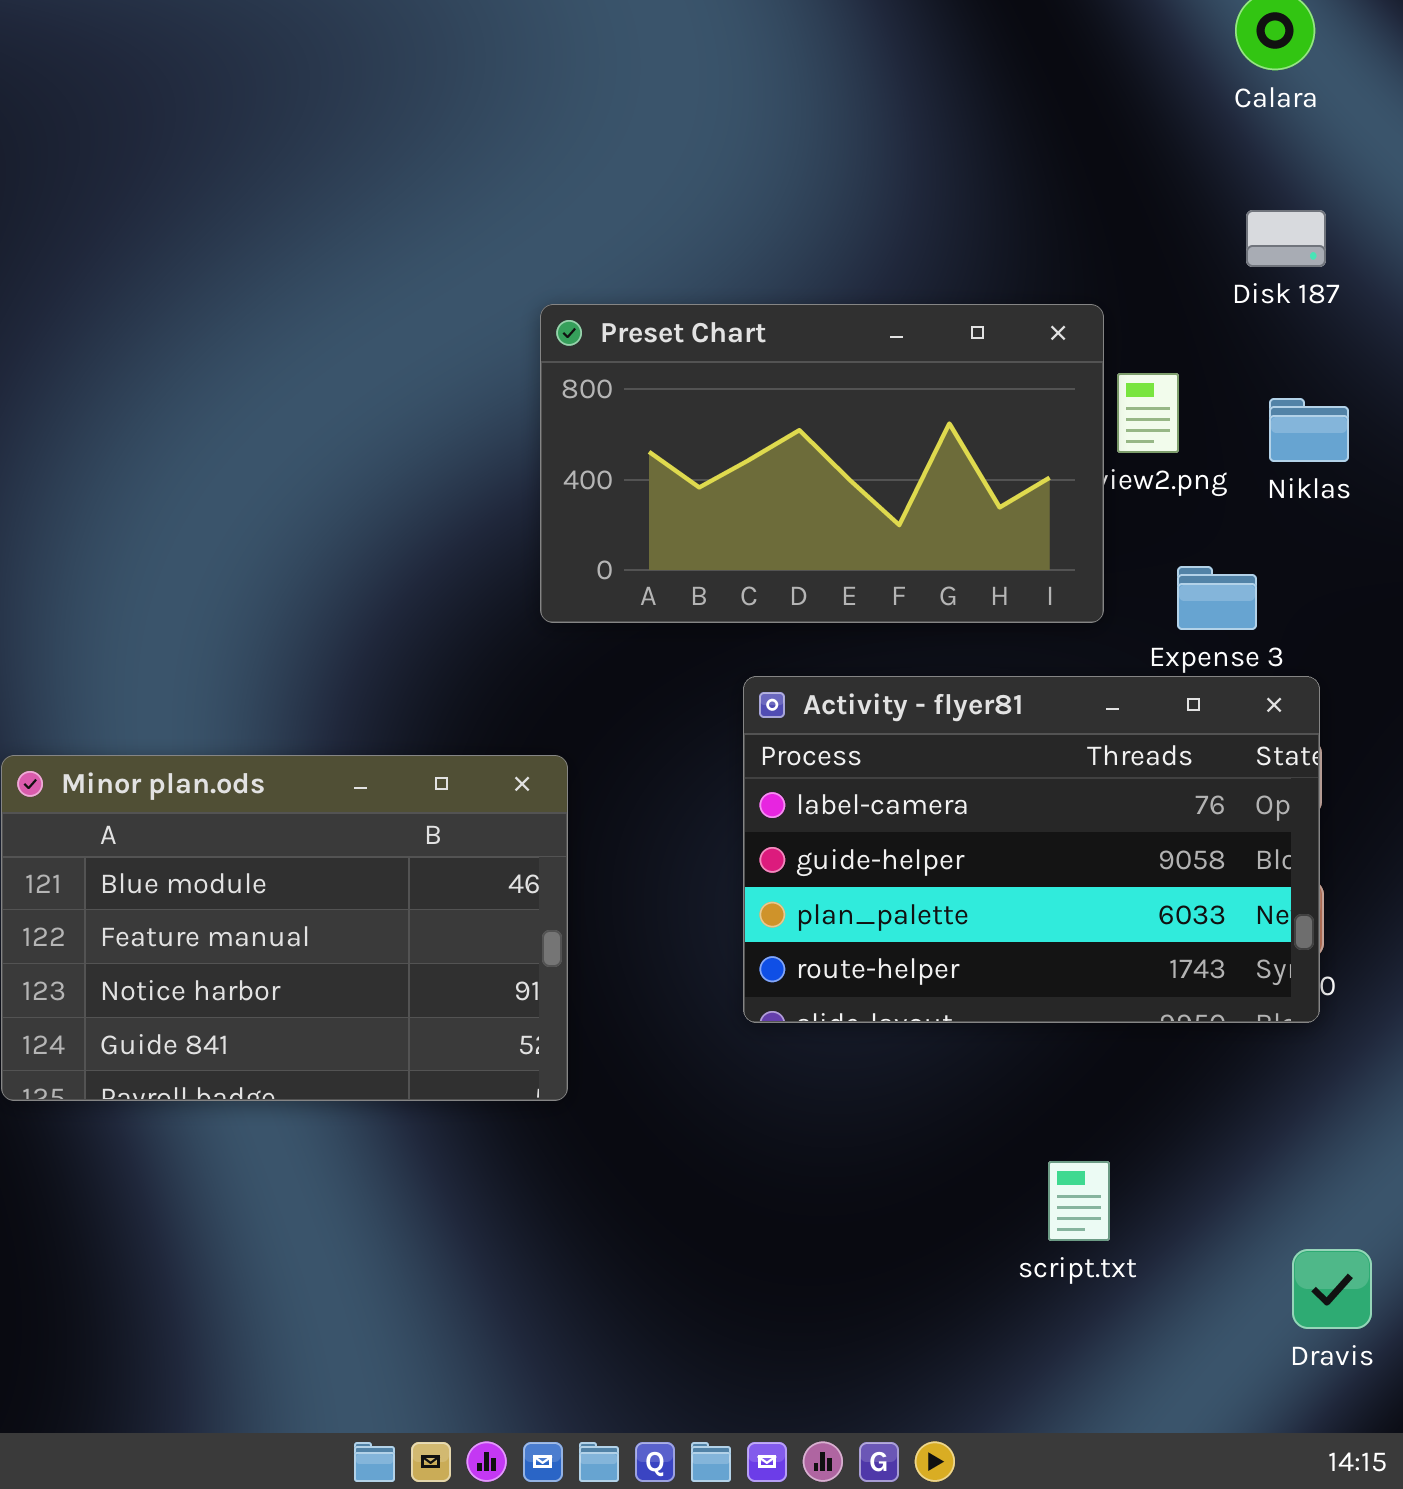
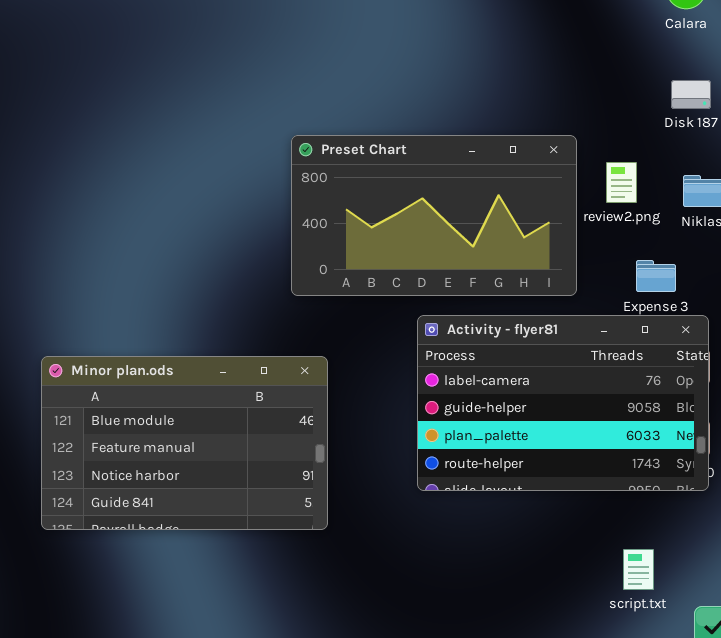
Preset Chart: [540,304,1104,623] -> [291,135,577,296], moved
script.txt: [1048,1161,1110,1241] -> [623,549,654,590], moved

